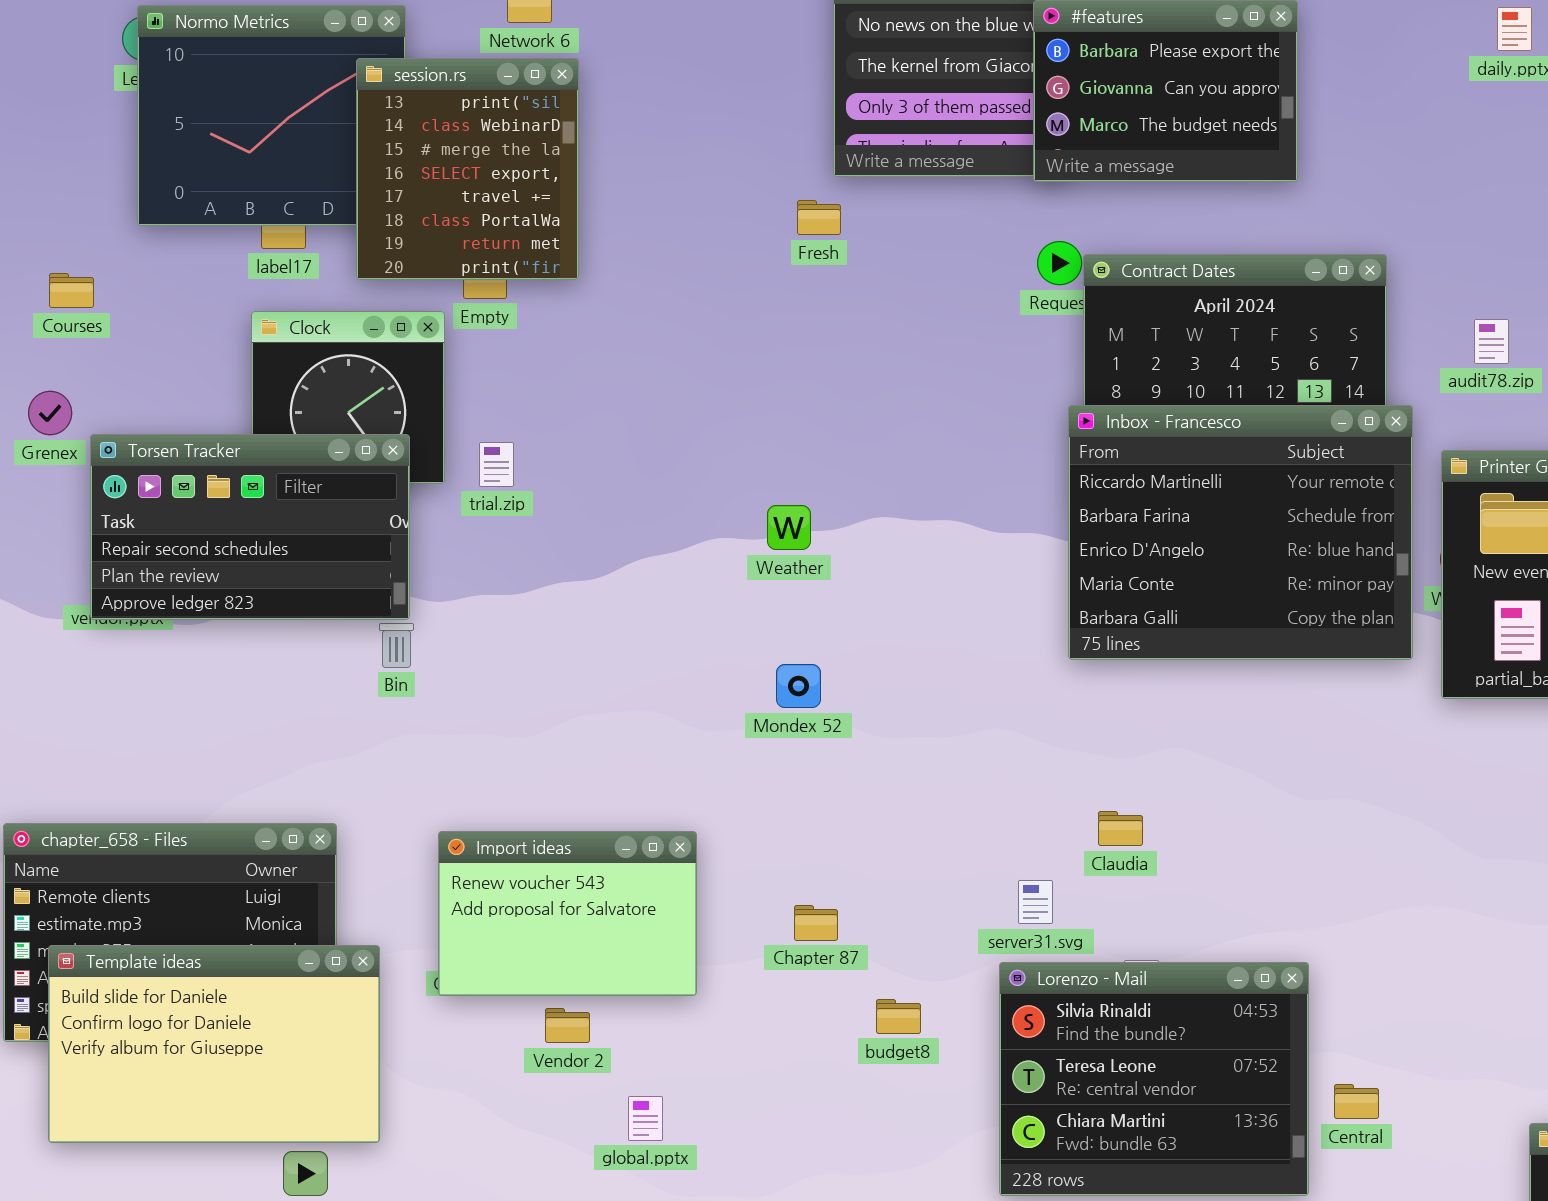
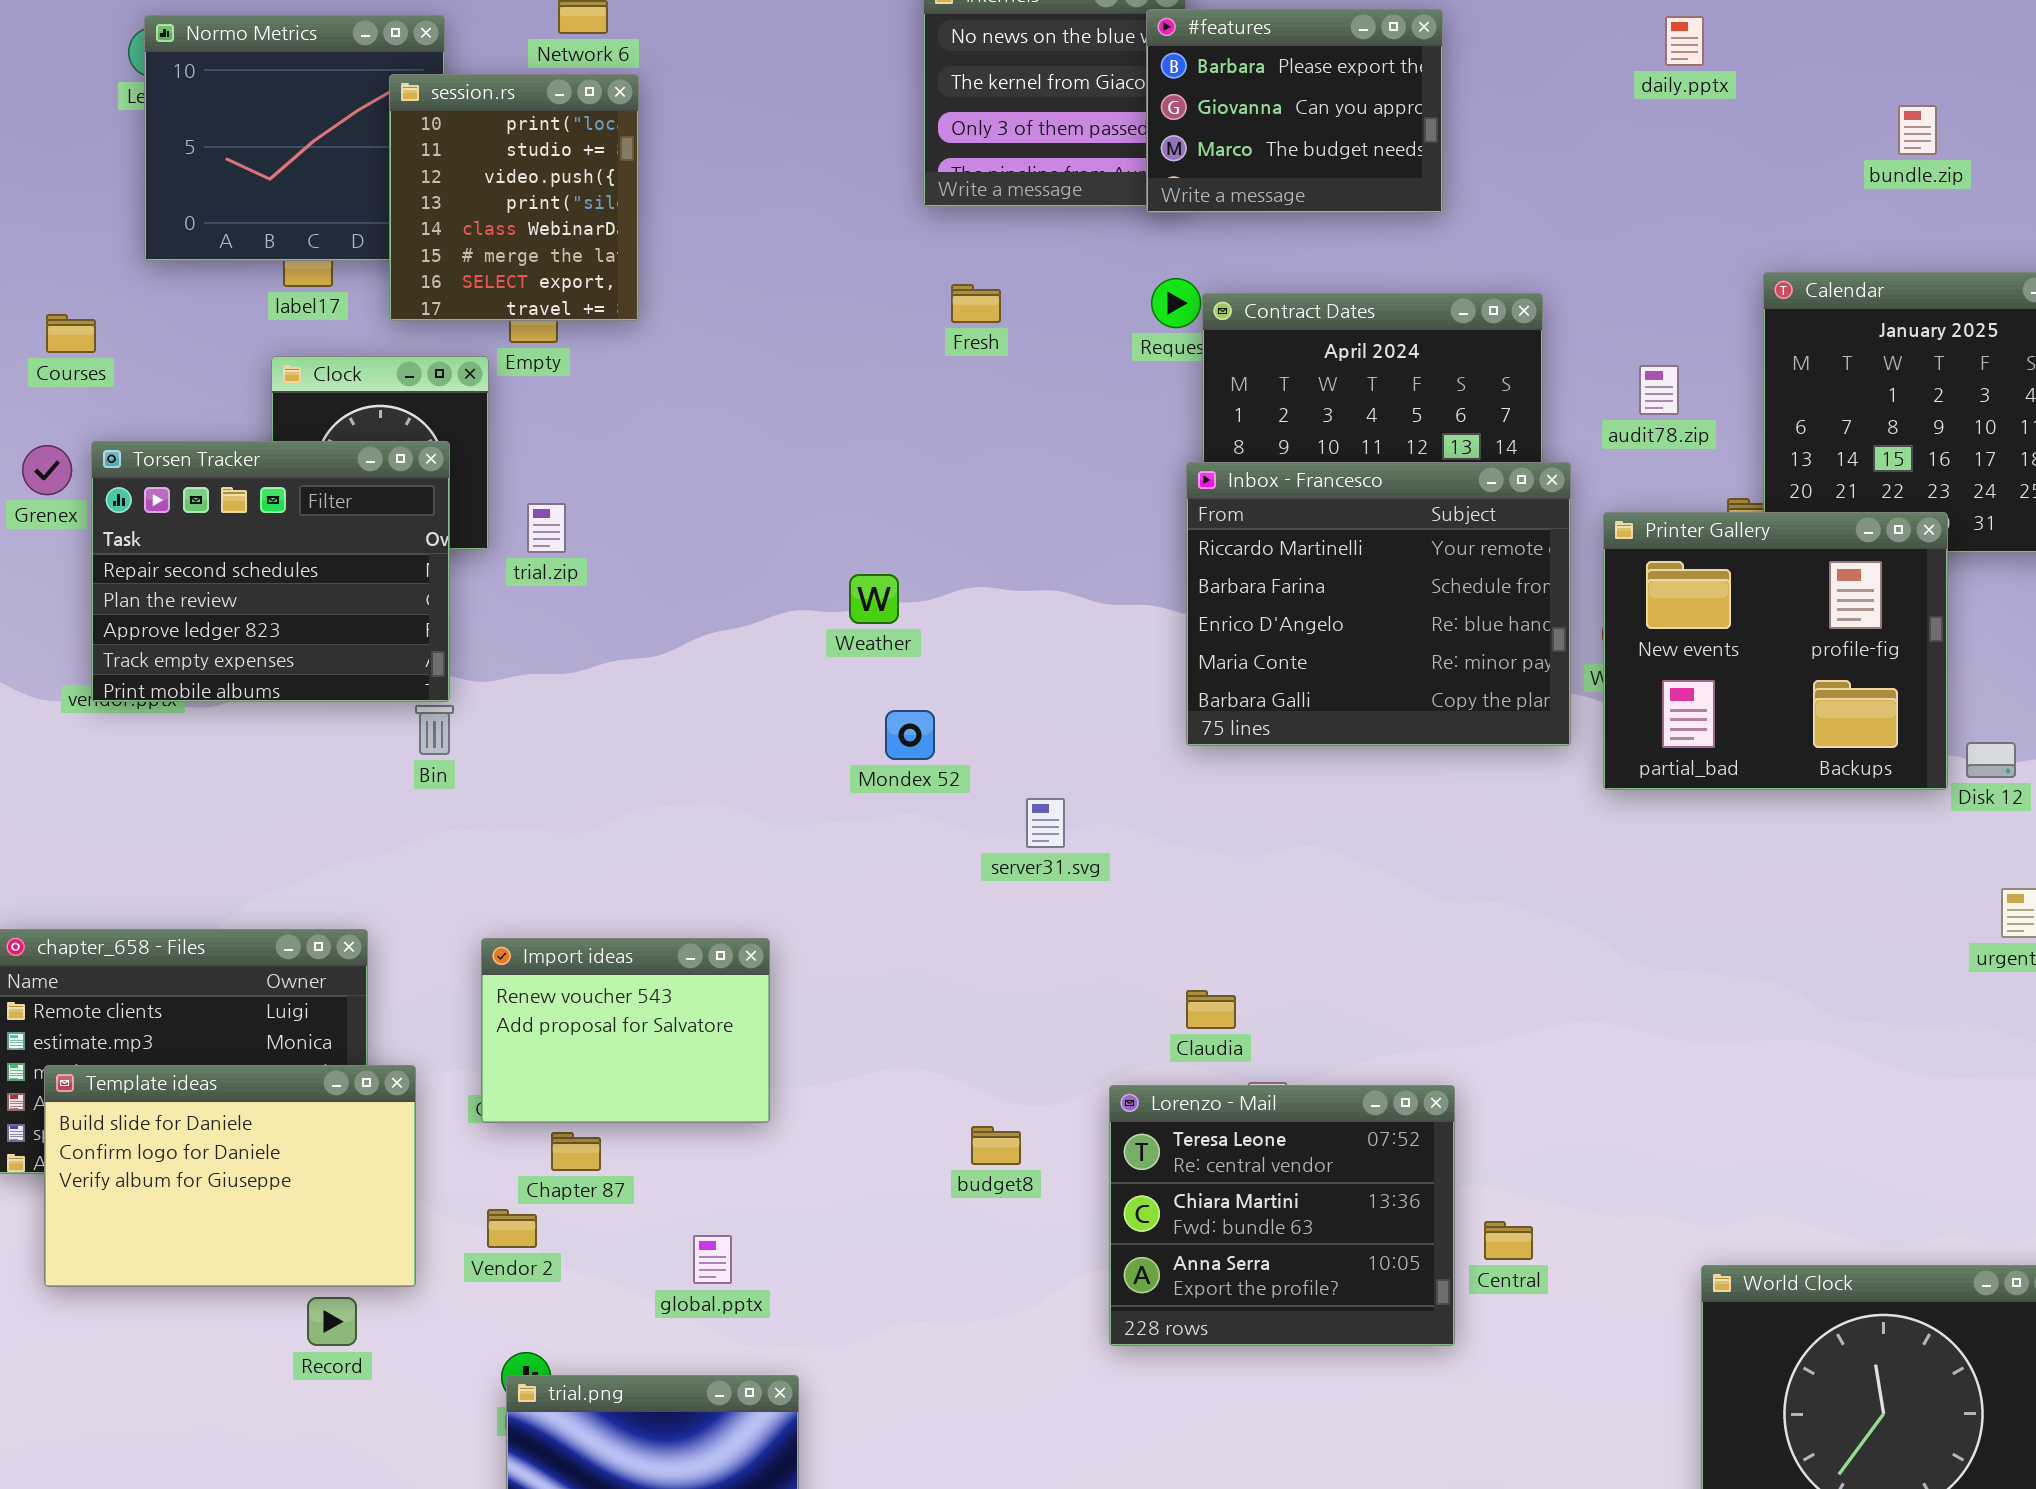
session.rs: [356,58,579,280] -> [389,74,639,321], scrolled up 3 rows
Fresh: [797,200,841,235] -> [951,284,1001,323], moved
Torsen Tracker: [90,434,410,620] -> [91,441,450,702], resized
Mondex 52: [776,664,821,708] -> [885,710,935,760], moved
Claudia: [1098,811,1143,846] -> [1186,990,1236,1029], moved
server31.svg: [1018,880,1053,924] -> [1026,798,1065,848], moved
Chapter 87: [794,905,838,941] -> [551,1132,601,1171], moved
Lorenzo - Mail: [999,962,1309,1196] -> [1109,1085,1455,1346], scrolled down 1 row
Vendor 2: [545,1008,590,1043] -> [487,1209,537,1248], moved

